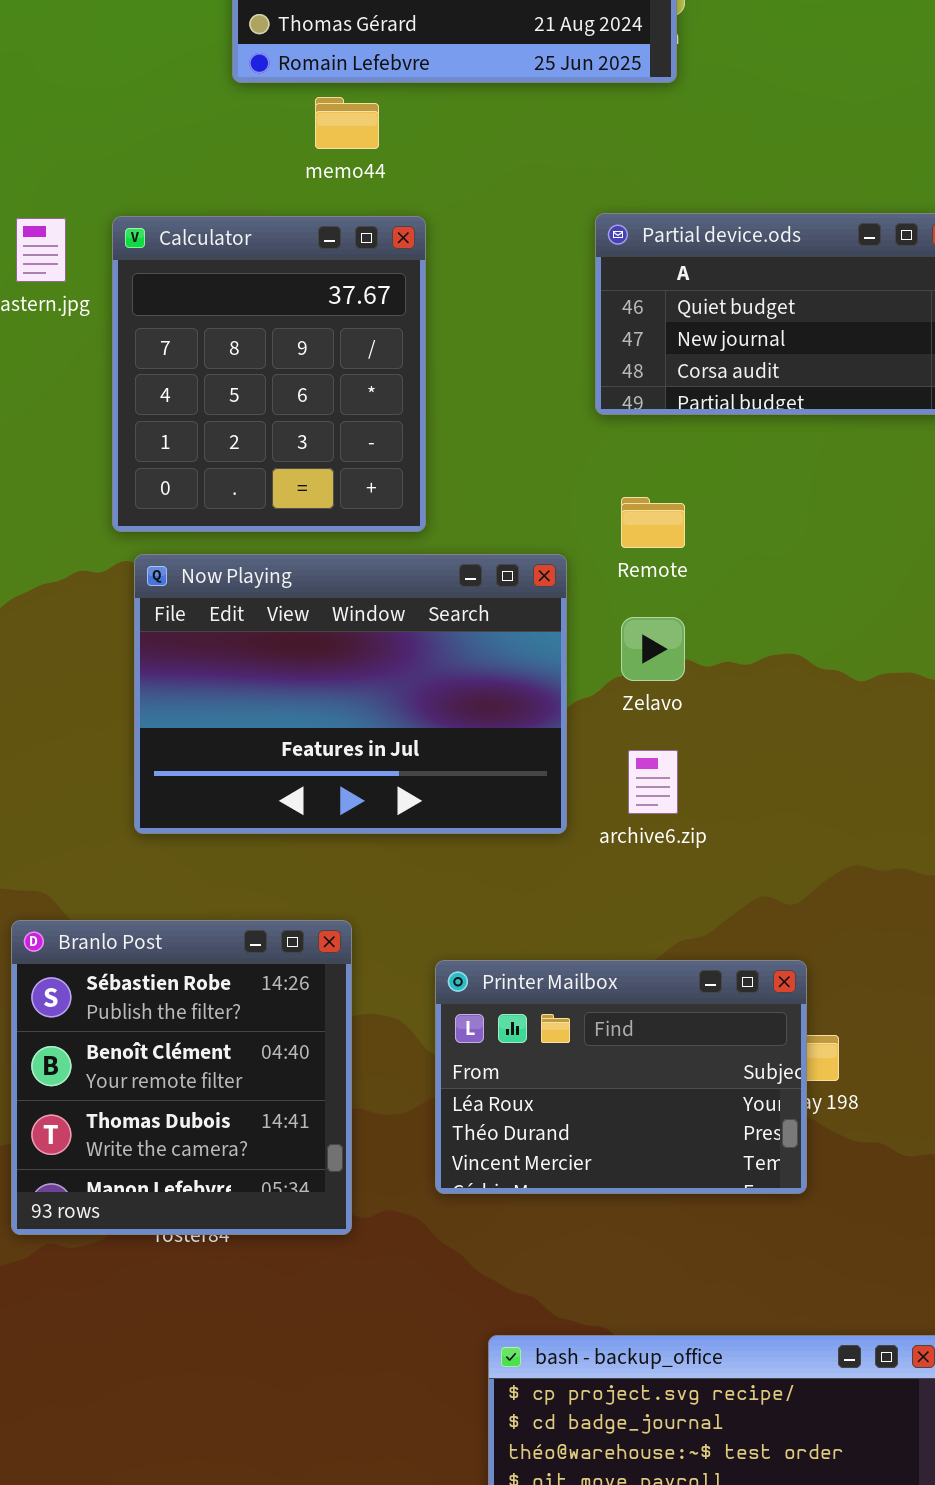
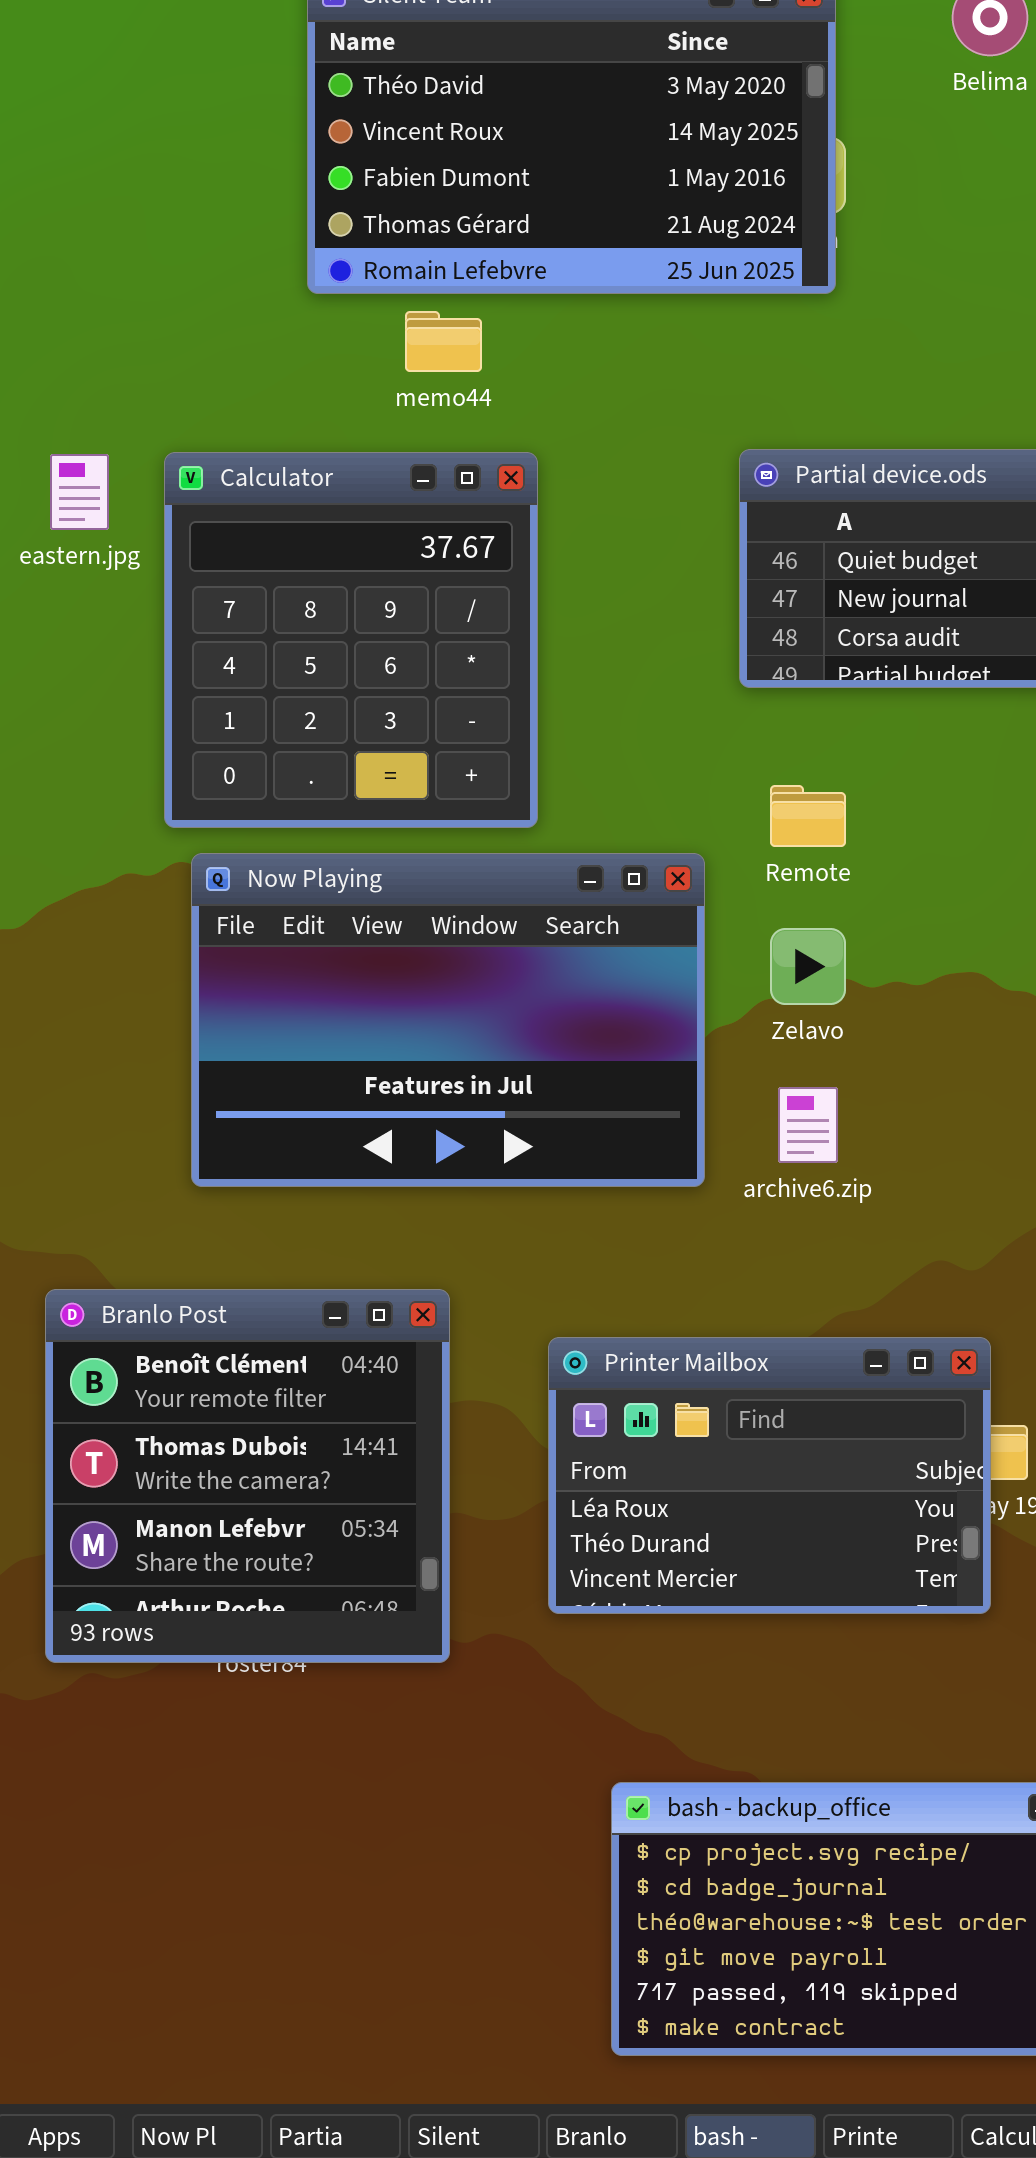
Branlo Post: [11,920,352,1235] -> [45,1289,450,1663], scrolled down 1 row

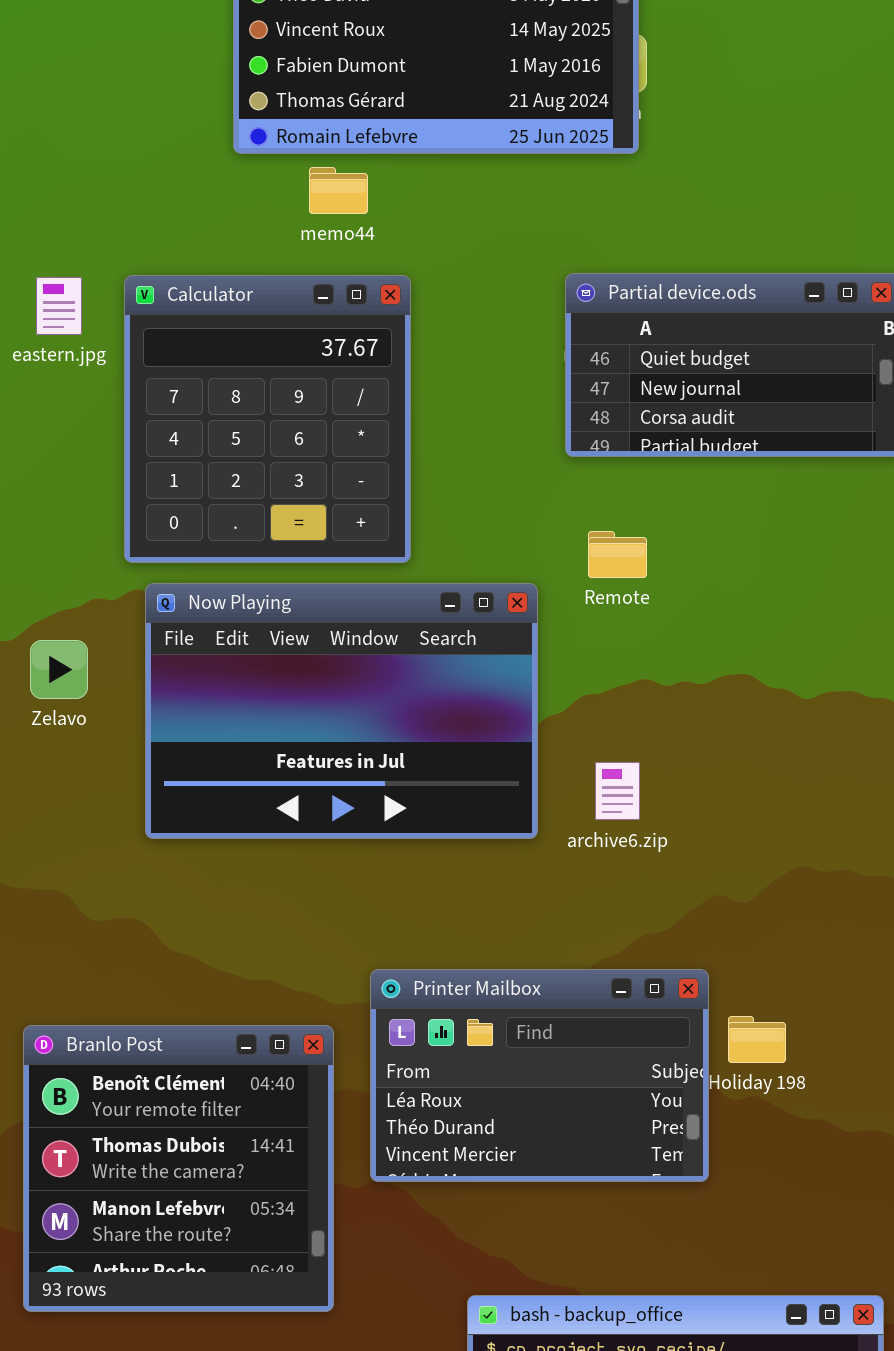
Zelavo: [770,928,846,1005] -> [30,640,88,699], moved
Branlo Post: [45,1289,450,1663] -> [23,1025,334,1312], moved
Printer Mailbox: [548,1337,991,1614] -> [370,969,709,1182], moved

